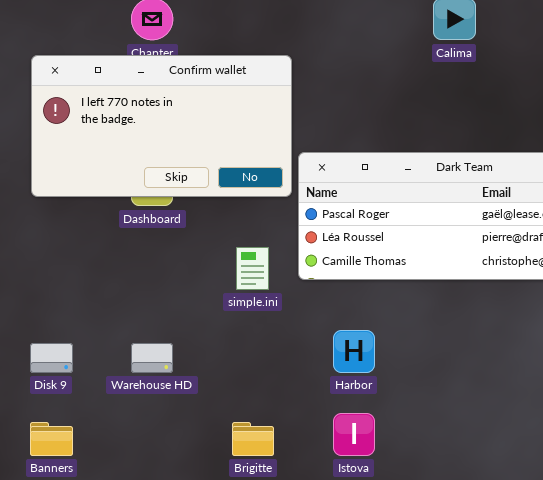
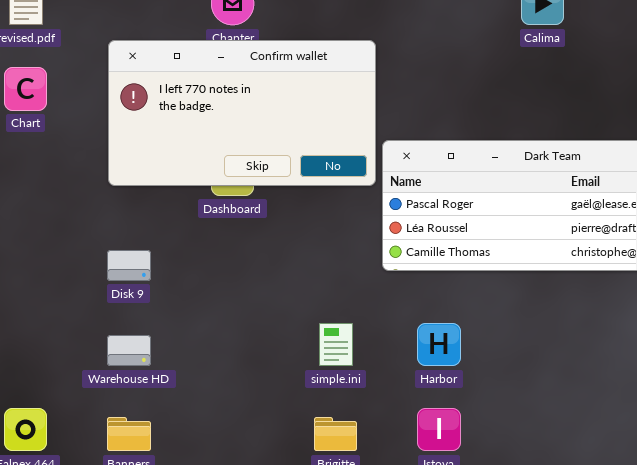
simple.ini: [236,247,269,290] -> [319,323,353,366], moved
Disk 9: [30,343,73,373] -> [107,250,151,281], moved
Warehouse HD: [131,343,173,373] -> [107,335,151,366], moved

